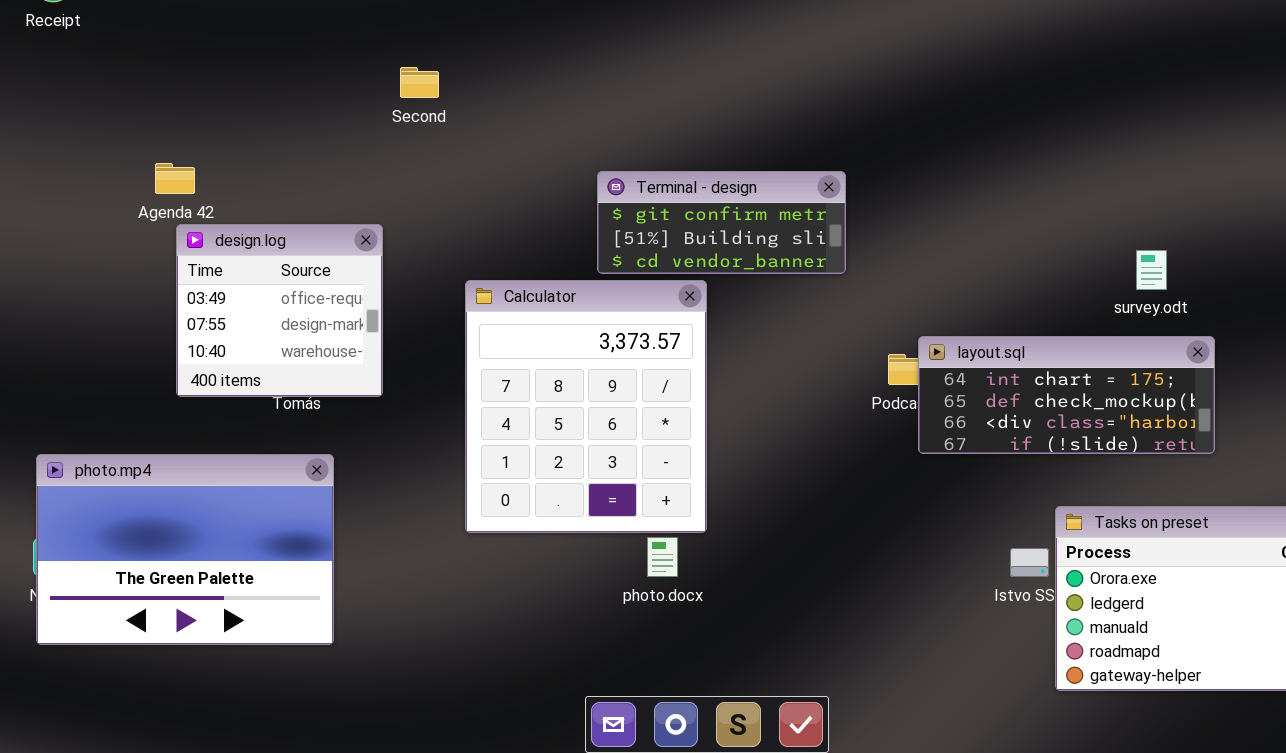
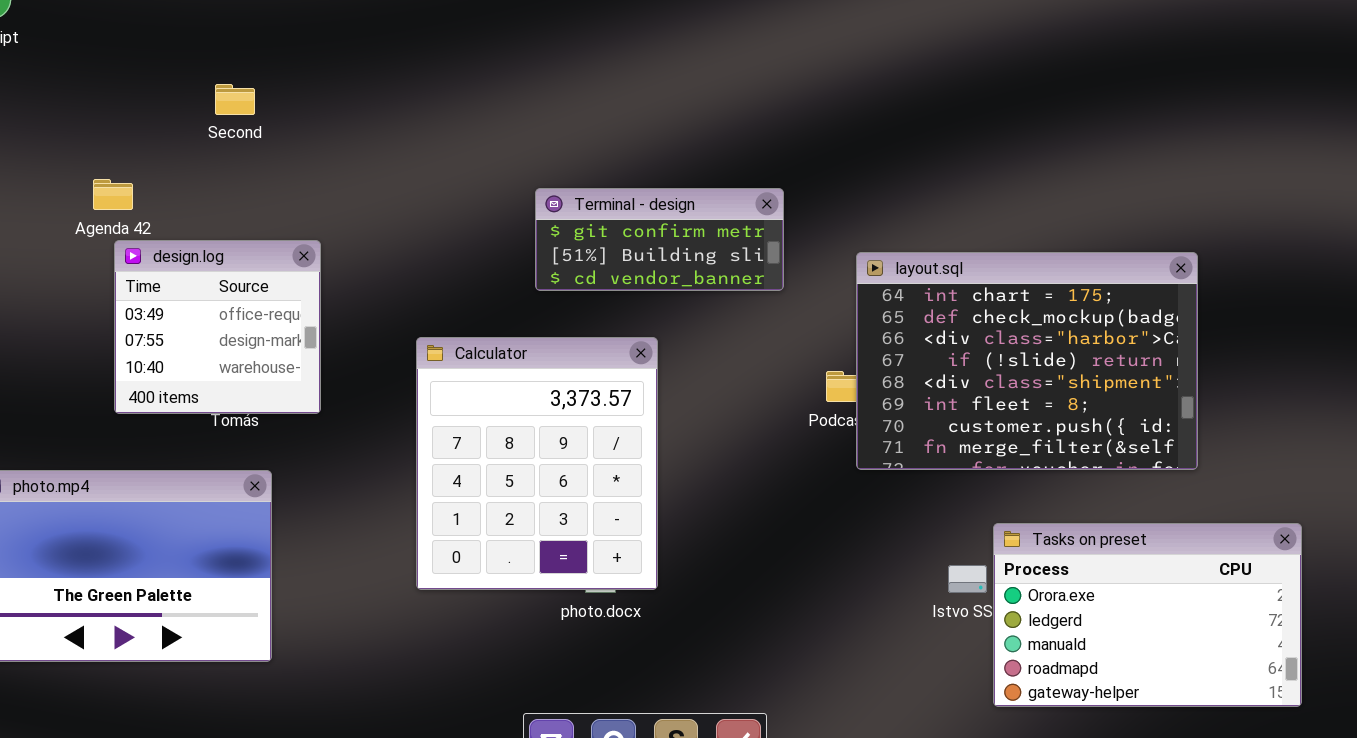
Second: [400,67,439,98] -> [215,84,255,115], moved
Calculator: [465,280,707,533] -> [416,337,658,590], moved
layout.sql: [918,336,1215,454] -> [856,252,1198,470], resized

